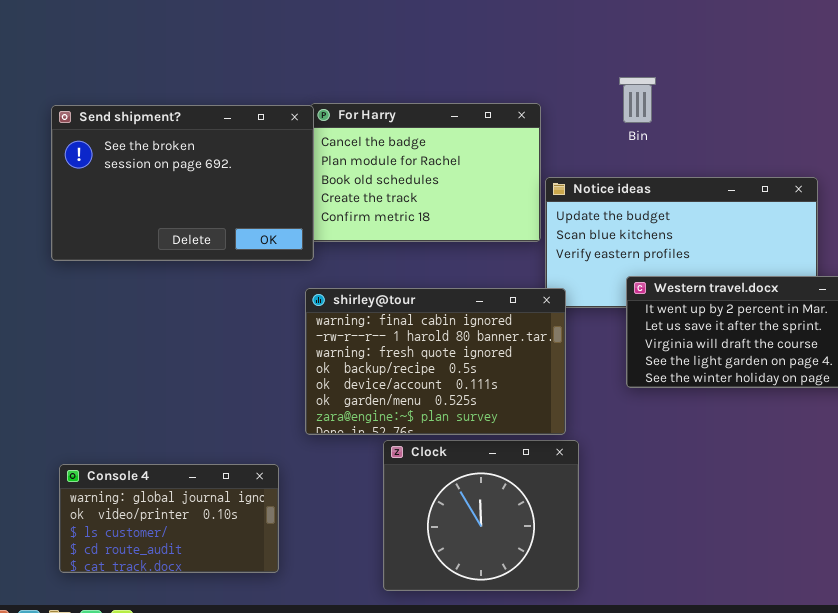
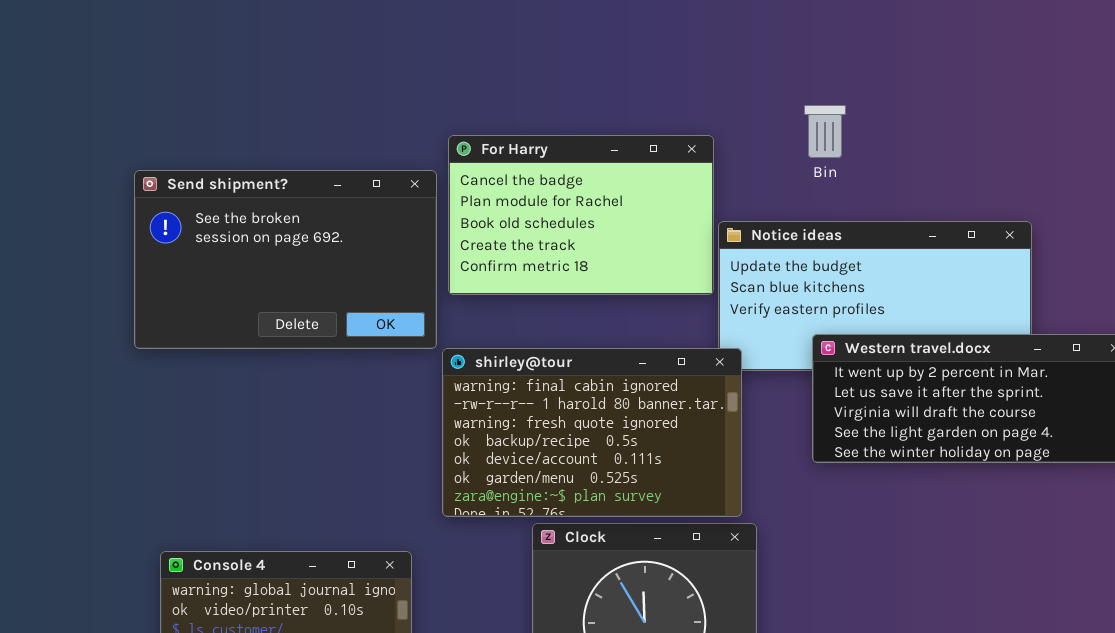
Send shipment?: [51,105,314,261] -> [134,170,437,349], moved

